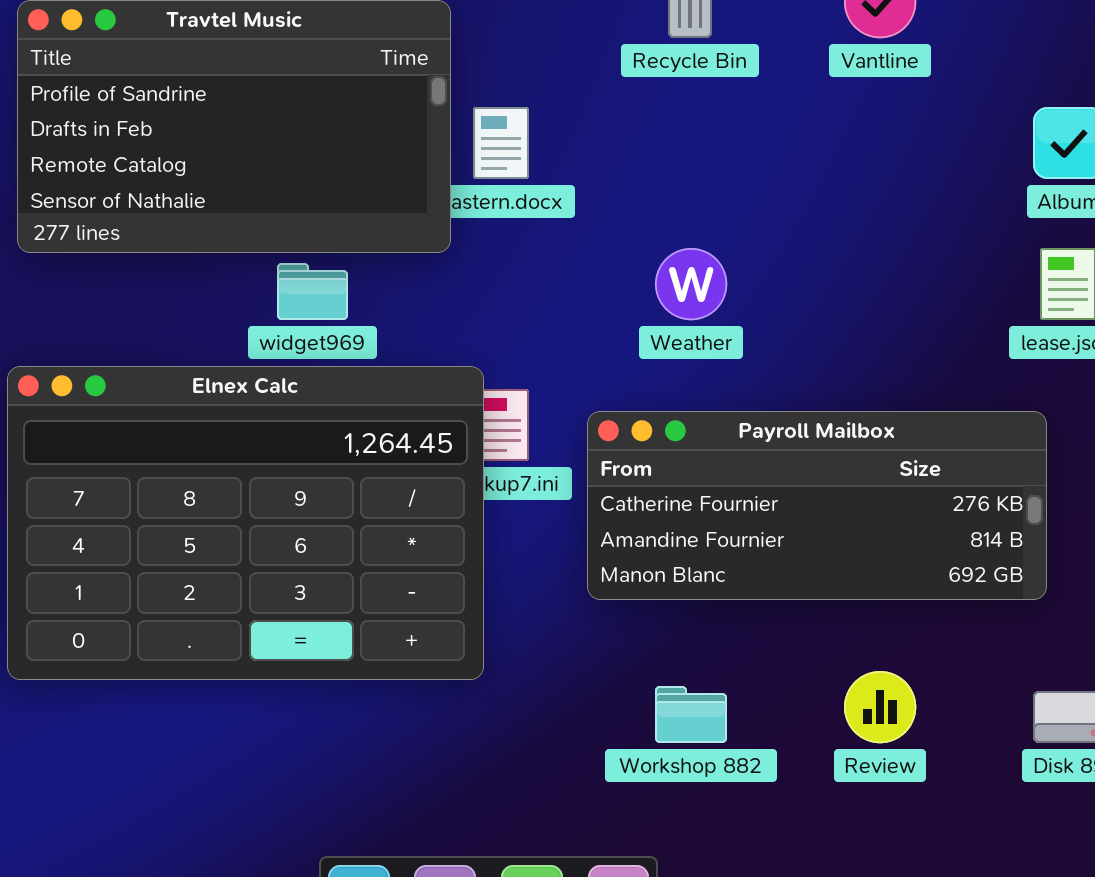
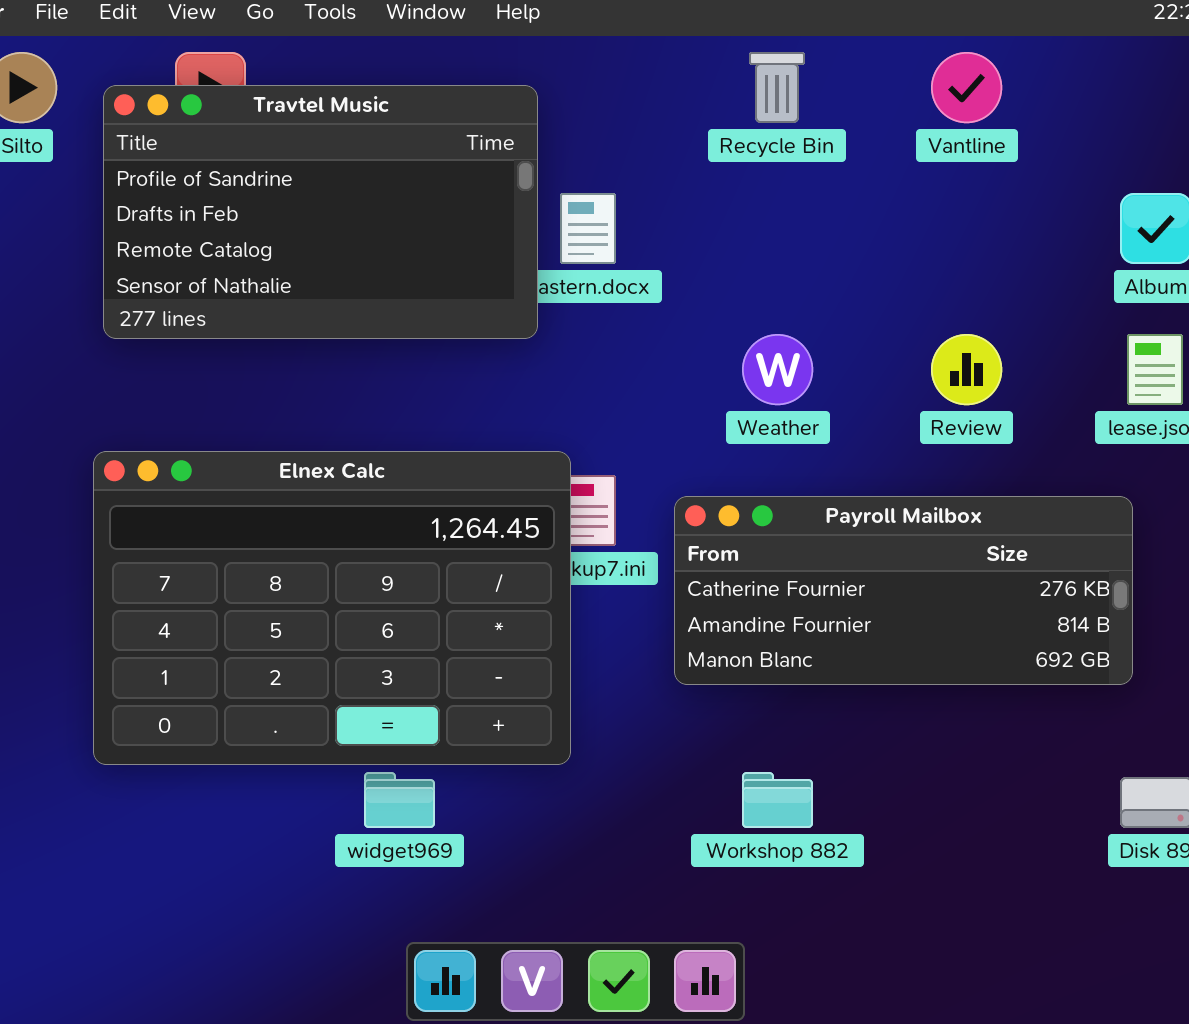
widget969: [277,263,348,320] -> [364,772,435,828], moved
Review: [844,671,916,743] -> [931,334,1002,405], moved

